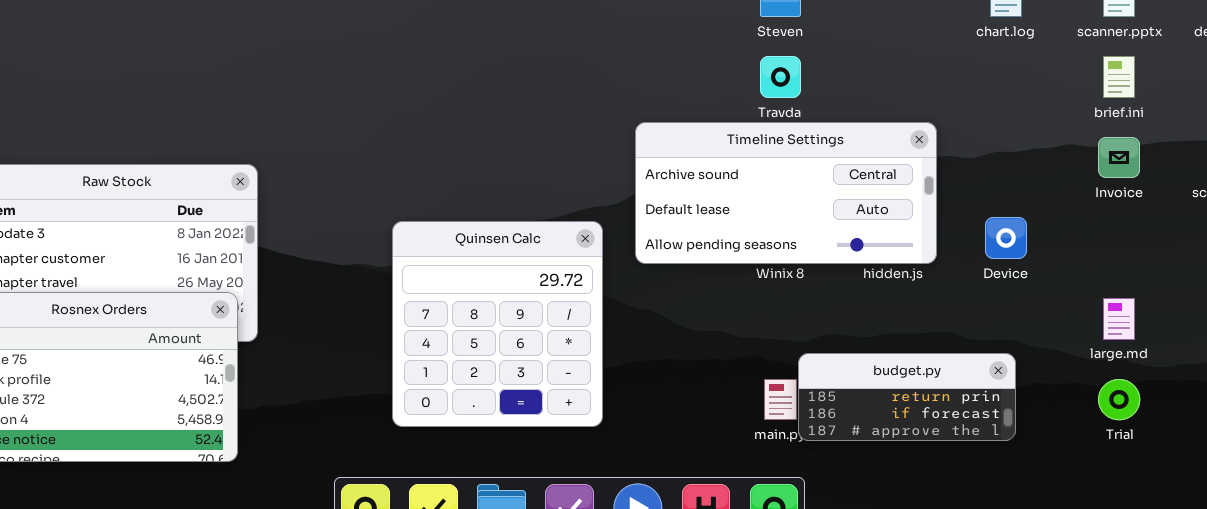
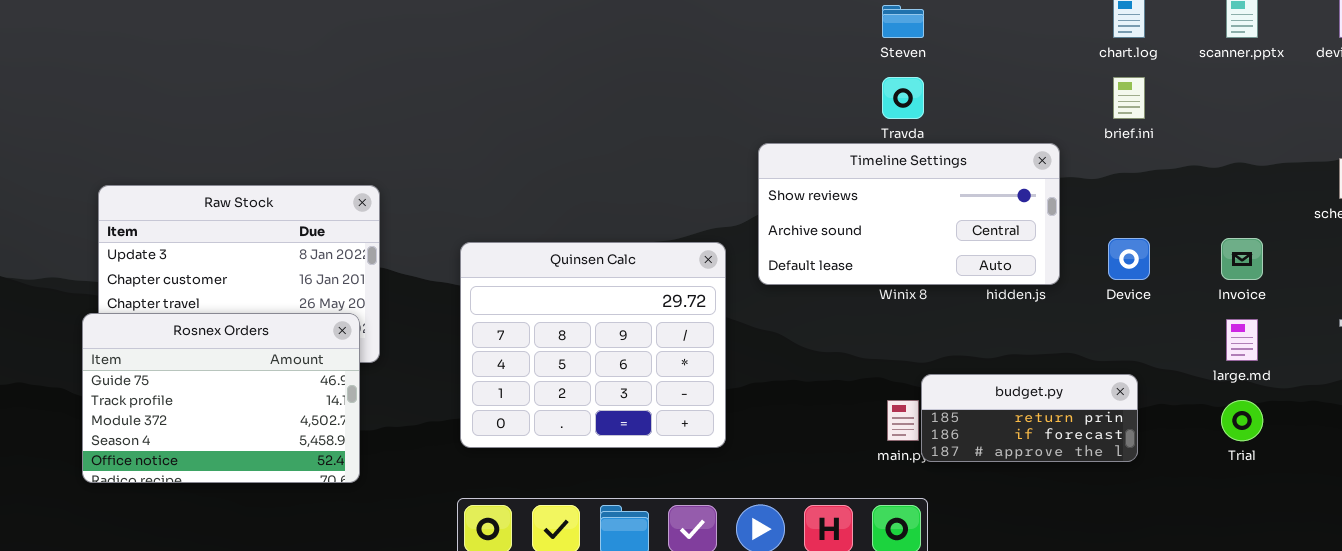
brief.ini: [1103,56,1135,98] -> [1113,77,1145,119], moved
Timeline Settings: [635,122,937,264] -> [758,143,1060,285], scrolled up 1 row
Invoice: [1098,137,1140,178] -> [1221,238,1263,280], moved
Quinsen Calc: [392,221,603,427] -> [460,242,726,448], resized

